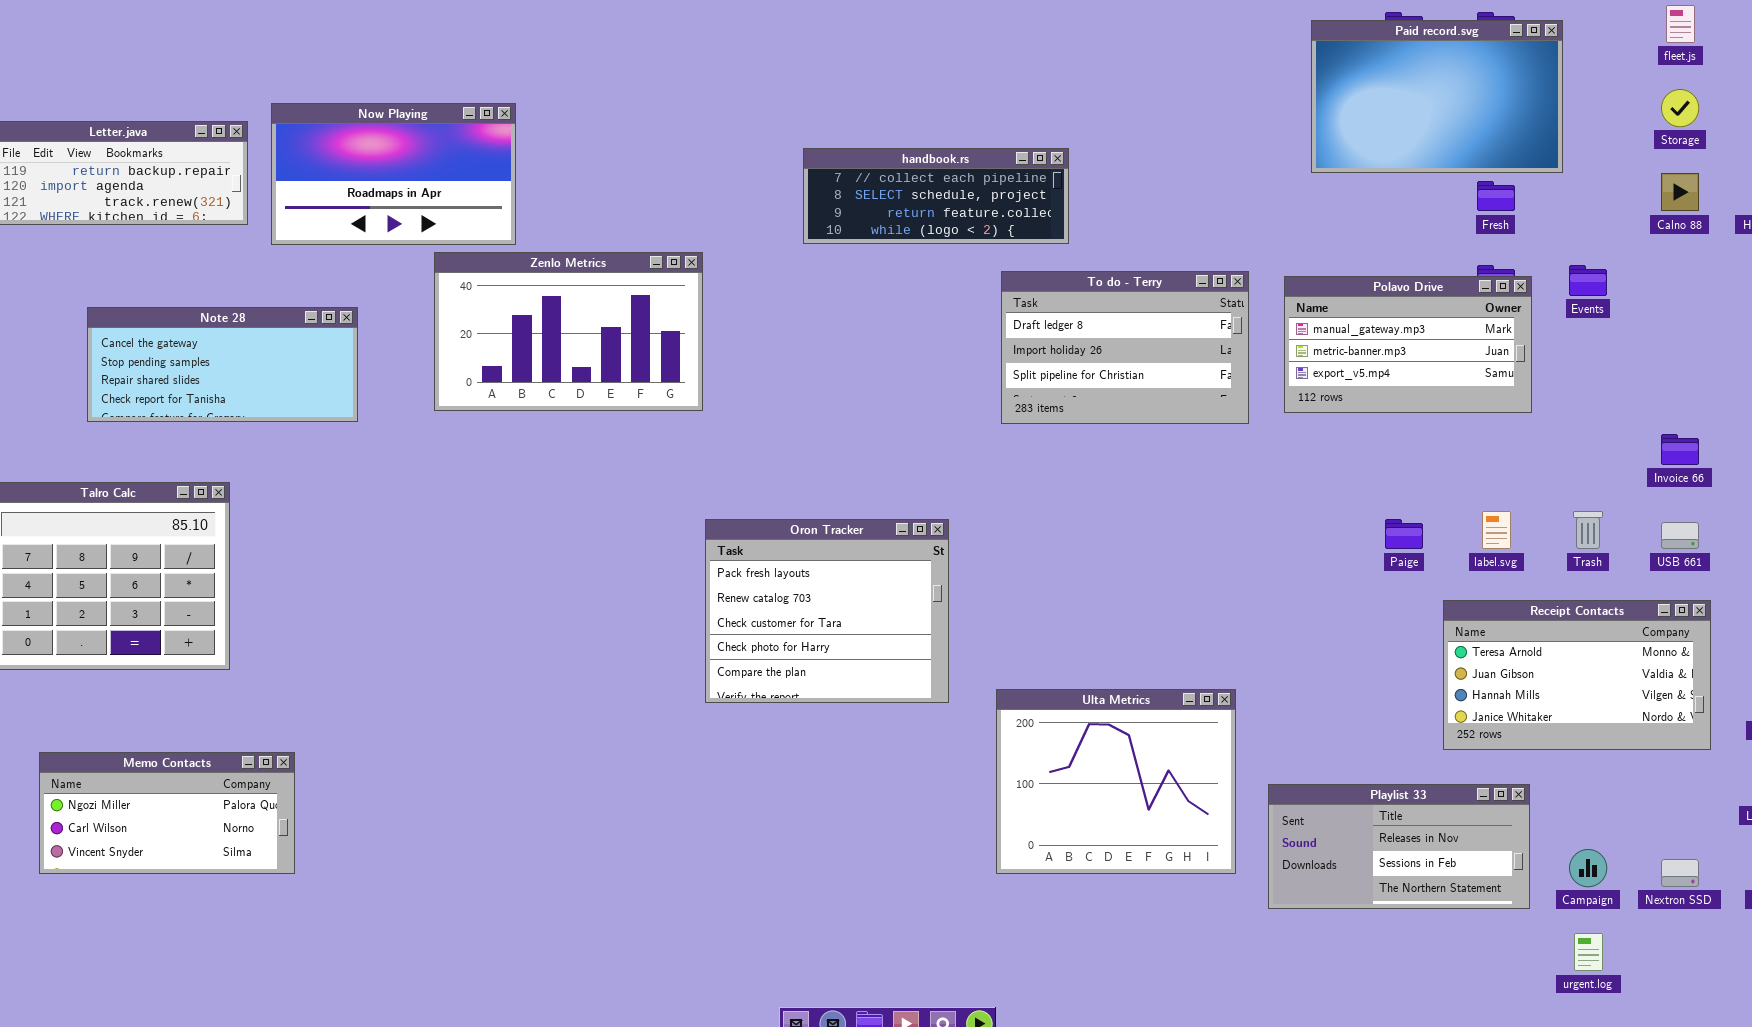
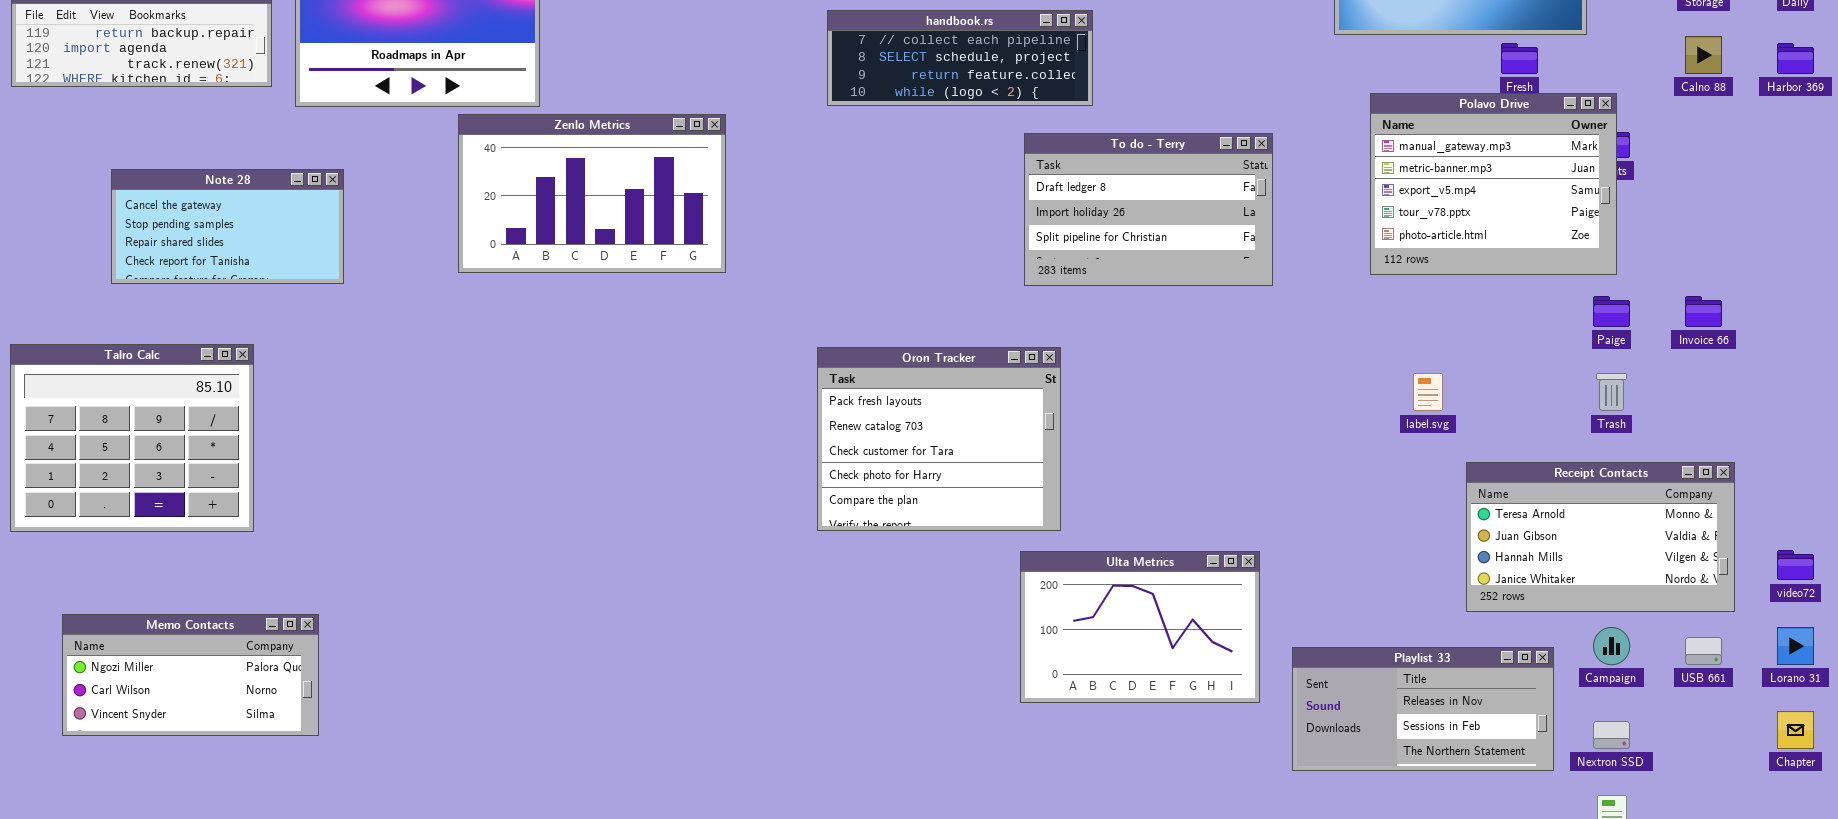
Polavo Drive: [1284,276,1532,413] -> [1370,93,1617,275], moved, resized
Note 28: [87,307,358,422] -> [111,169,344,284], resized
label.svg: [1482,511,1511,549] -> [1413,373,1443,411], moved
Oron Tracker: [705,519,949,703] -> [817,347,1061,531], moved
Paige: [1385,519,1423,549] -> [1593,296,1630,327], moved
USB 661: [1661,522,1699,549] -> [1685,637,1722,665], moved
Ulta Metrics: [996,689,1236,874] -> [1020,551,1260,703], resized
Campaign: [1569,849,1607,887] -> [1593,627,1630,665], moved
Nextron SSD: [1661,859,1699,887] -> [1593,721,1630,749], moved

